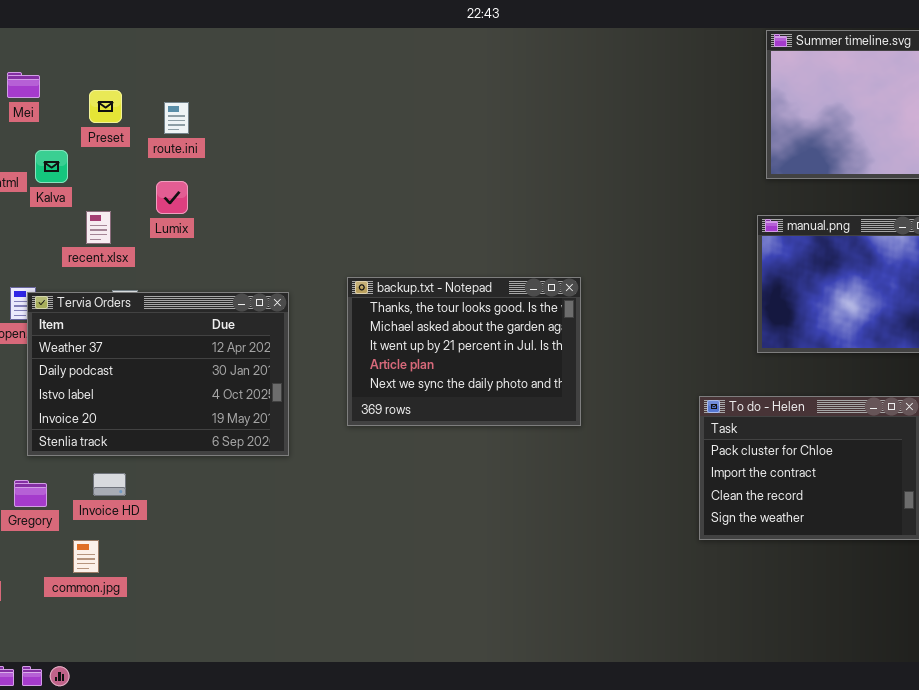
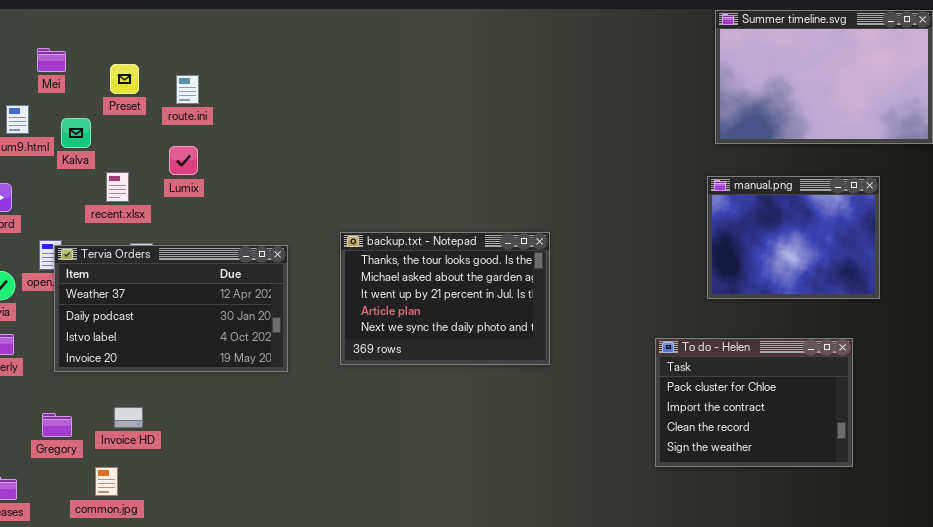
Tervia Orders: [27,292,289,456] -> [54,245,288,372], resized

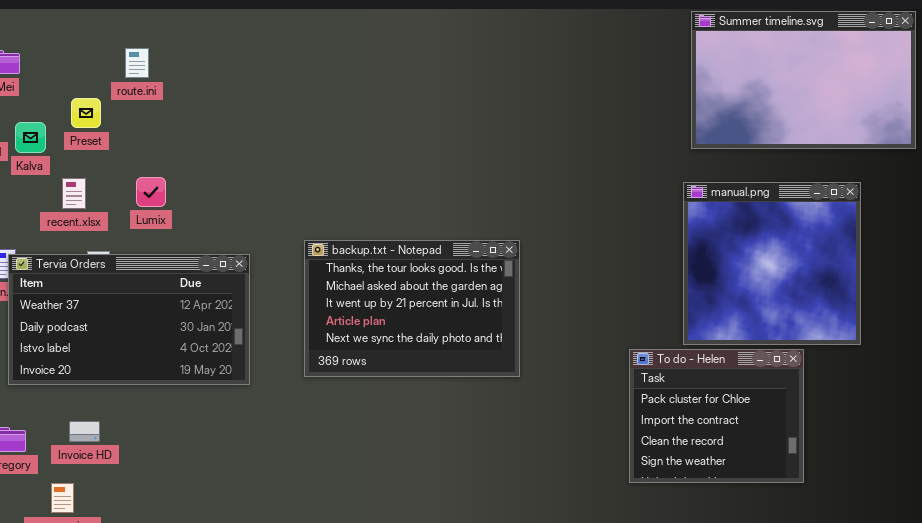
Preset: [110,64,139,94] -> [71,98,101,128], moved
route.ini: [176,75,199,104] -> [125,48,149,78], moved
Lumix: [169,146,198,175] -> [136,177,166,207], moved
manual.png: [707,176,880,299] -> [683,182,861,345], resized
To do - Helen: [655,338,853,467] -> [629,349,804,483], resized

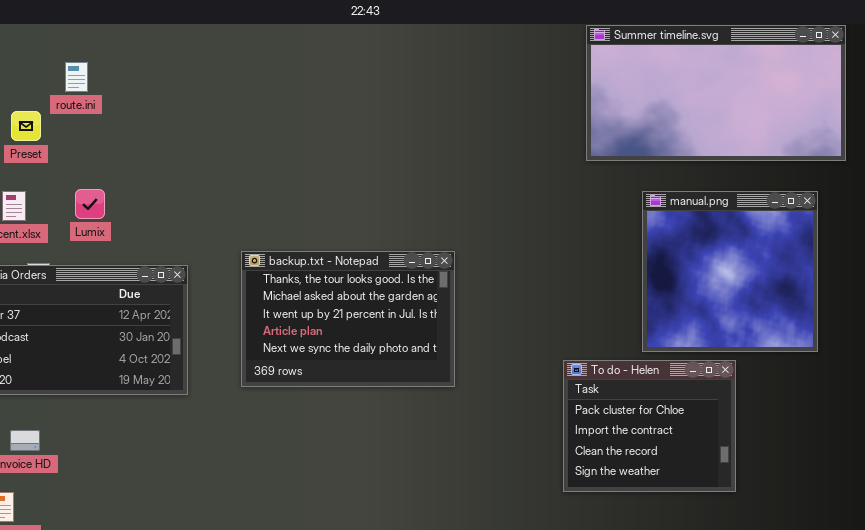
Summer timeline.svg: [691,11,916,149] -> [586,25,846,161], resized
manual.png: [683,182,861,345] -> [642,191,818,352], moved

